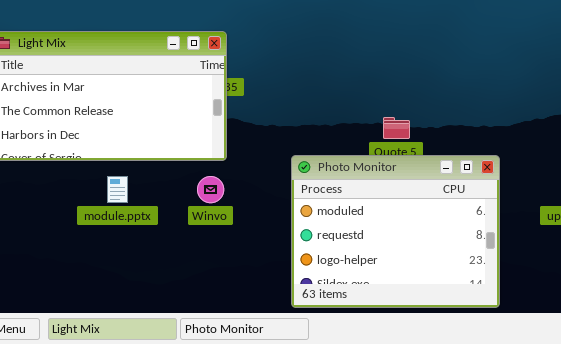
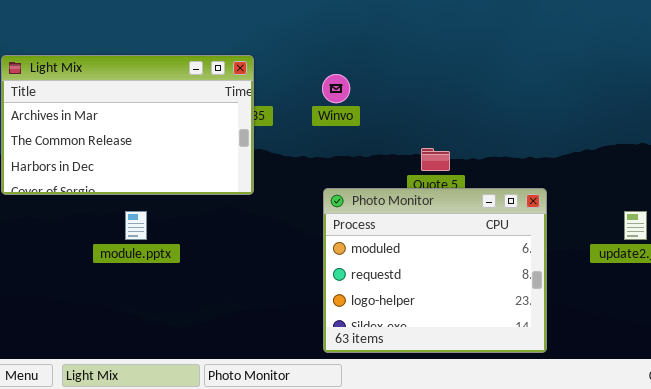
Winvo: [197,176,224,203] -> [322,74,350,103], moved

